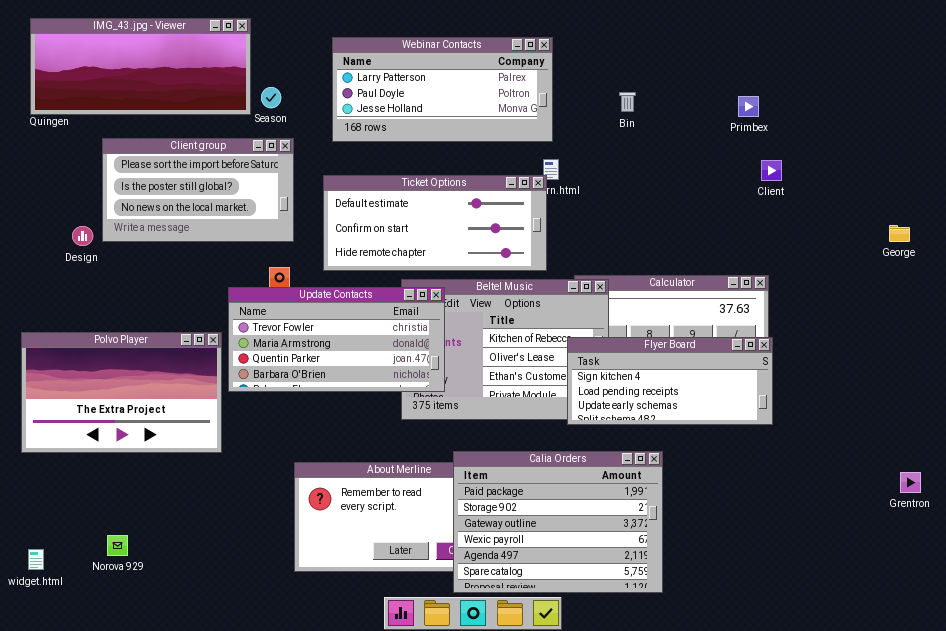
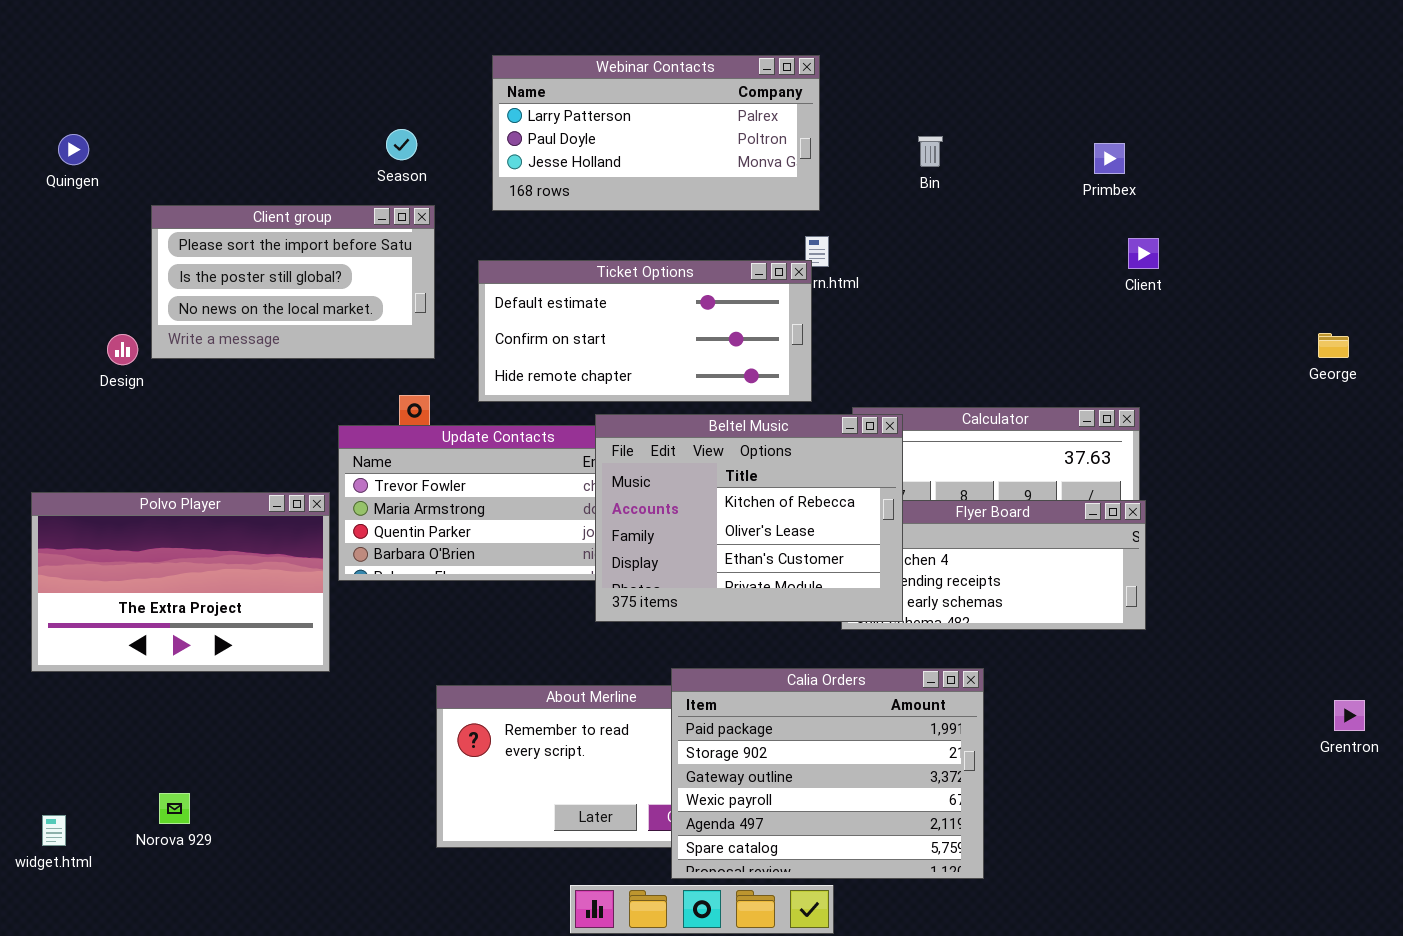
IMG_43.jpg - Viewer: [30,18,251,115] -> none, closed
Beltel Music: [401,279,609,420] -> [595,414,903,622], raised

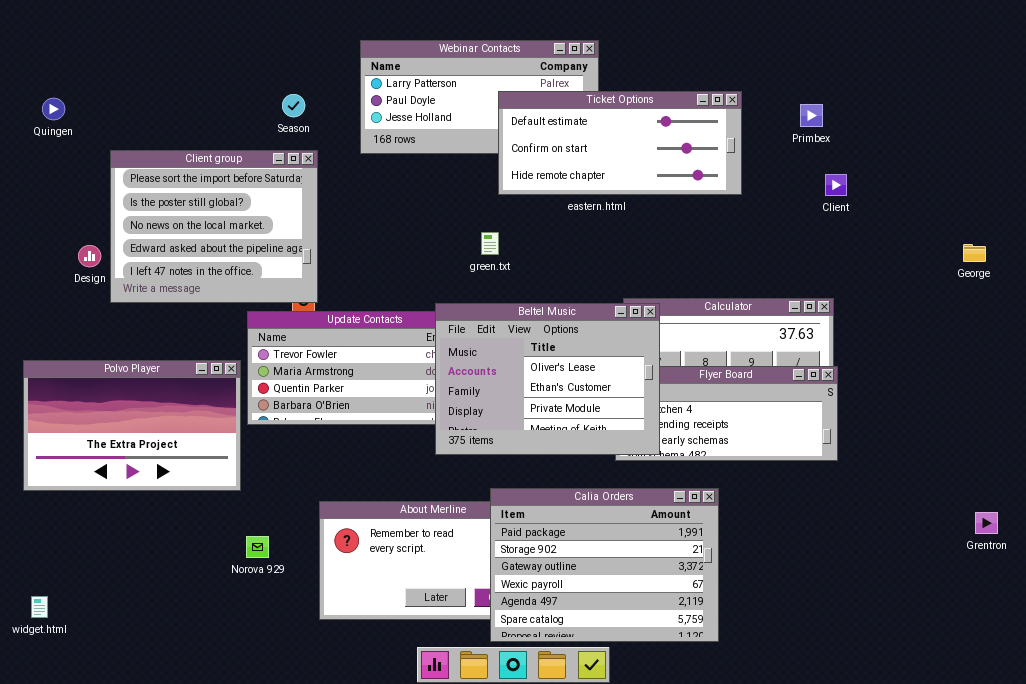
Client group: [151,205,435,359] -> [110,150,318,303], resized
Ticket Options: [478,260,812,402] -> [498,91,742,195], moved
Beltel Music: [595,414,903,622] -> [435,303,660,455], scrolled down 1 row
Norova 929: [159,793,190,824] -> [246,536,269,558], moved

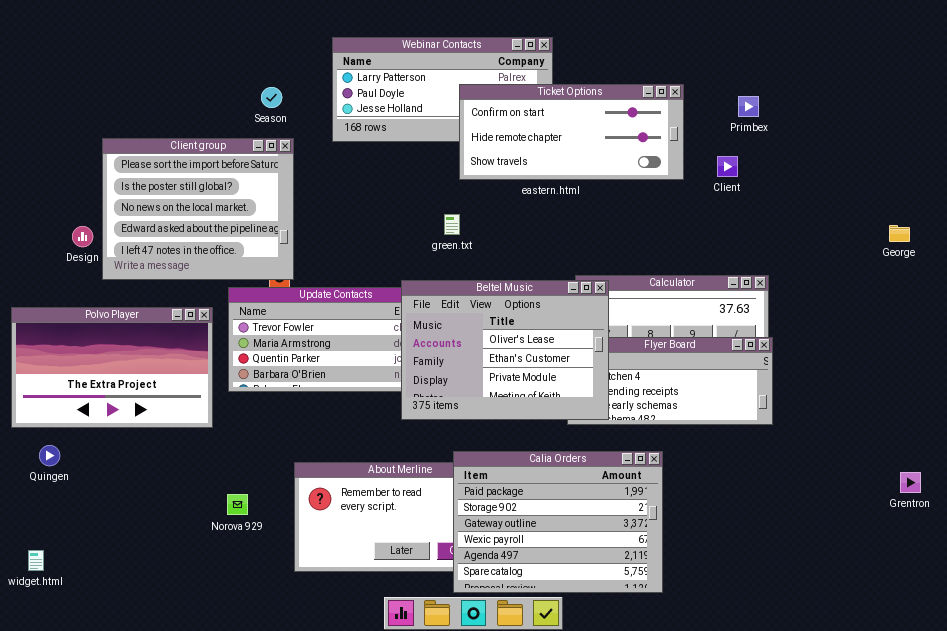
Ticket Options: [498,91,742,195] -> [459,84,684,180], scrolled down 1 row
Quingen: [42,98,65,120] -> [39,445,60,466], moved
Client: [825,174,847,196] -> [717,156,738,177], moved
Polvo Player: [23,360,241,491] -> [11,307,213,428], moved

